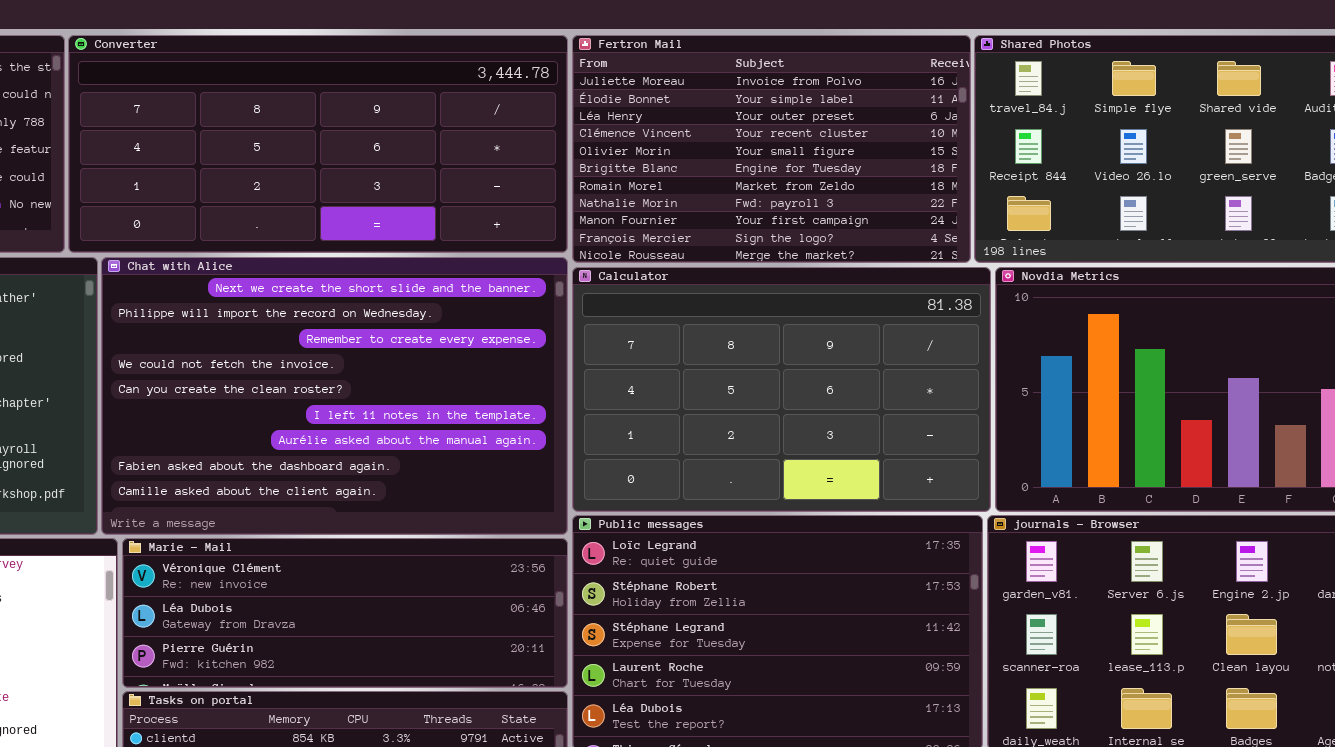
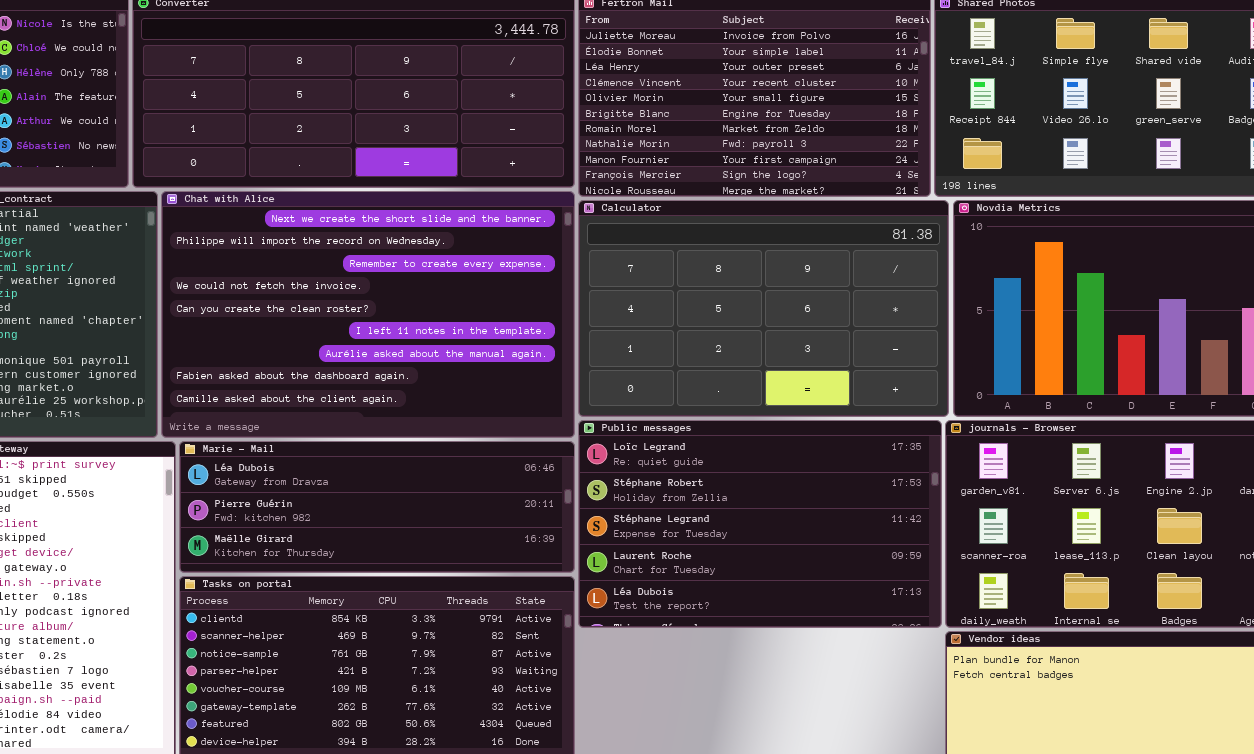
Marie - Mail: [122,538,568,688] -> [179,441,575,573], scrolled down 1 row

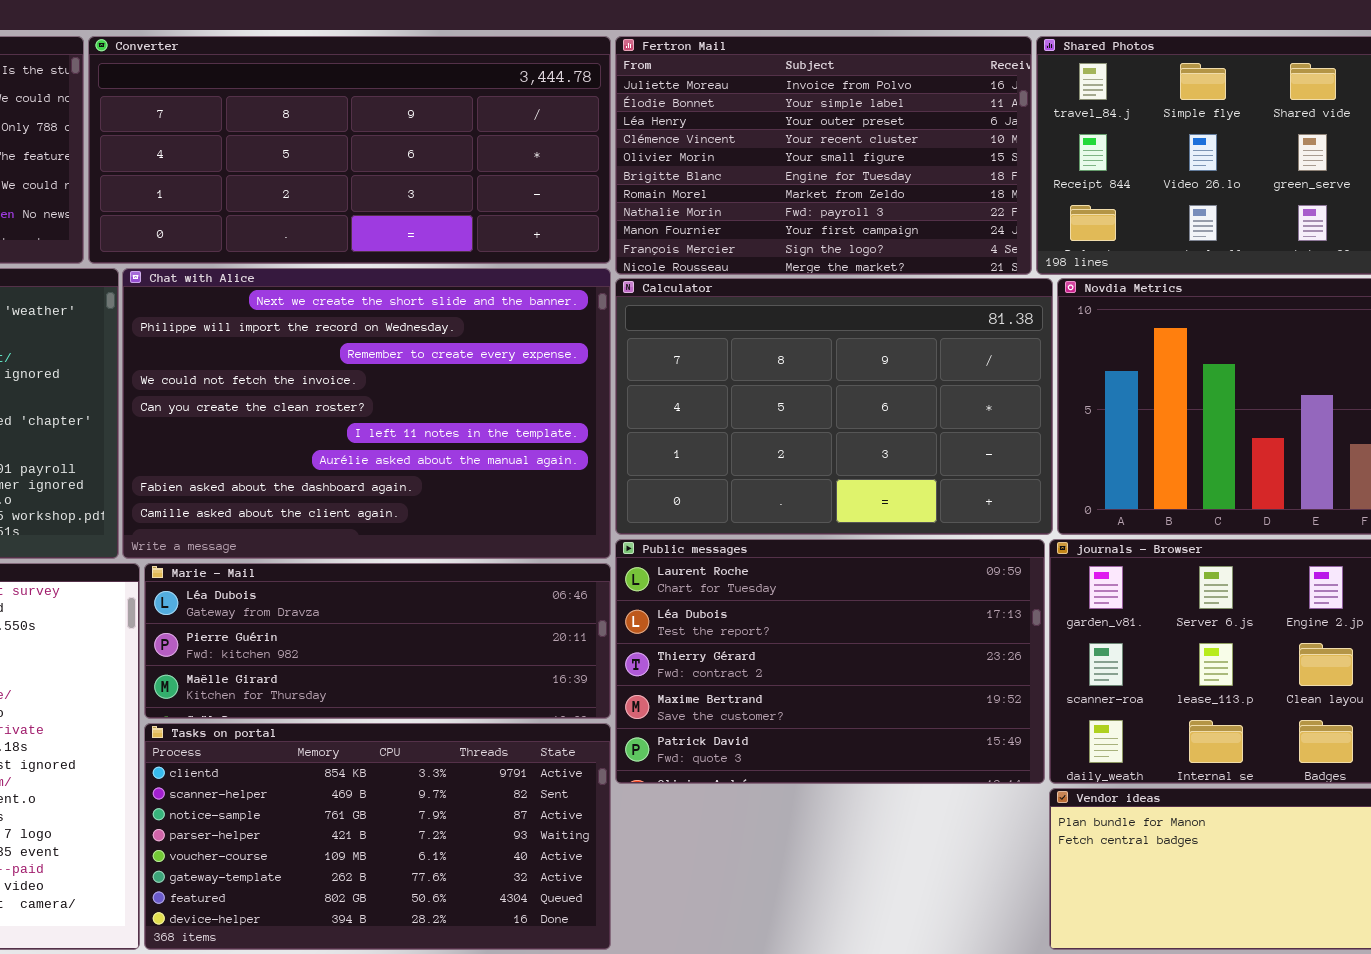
Public messages: [578,420,942,628] -> [615,539,1045,784], scrolled down 3 rows

